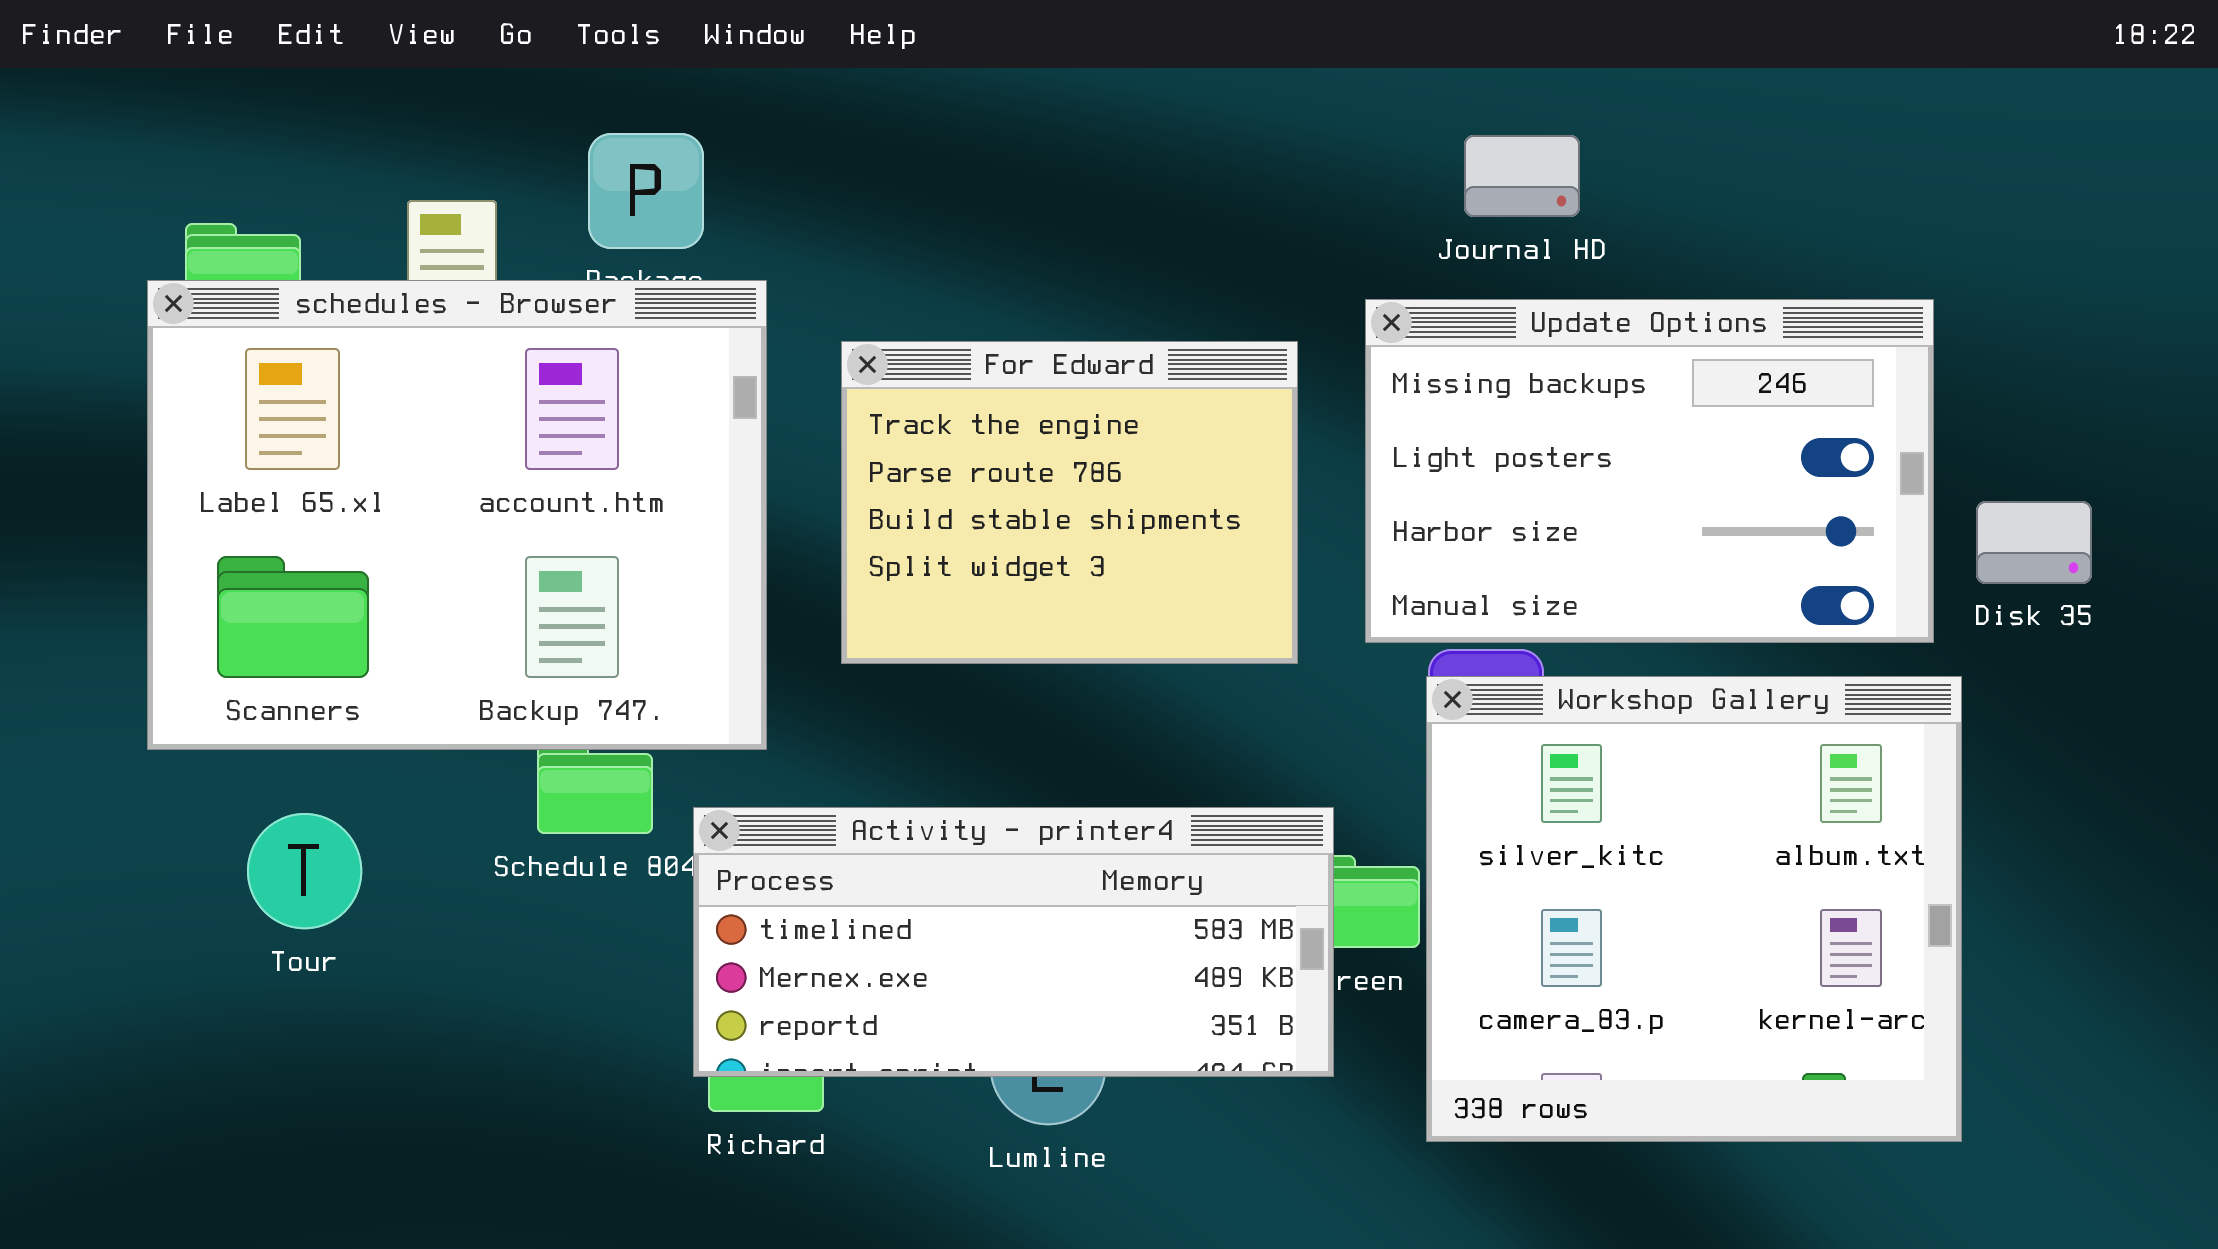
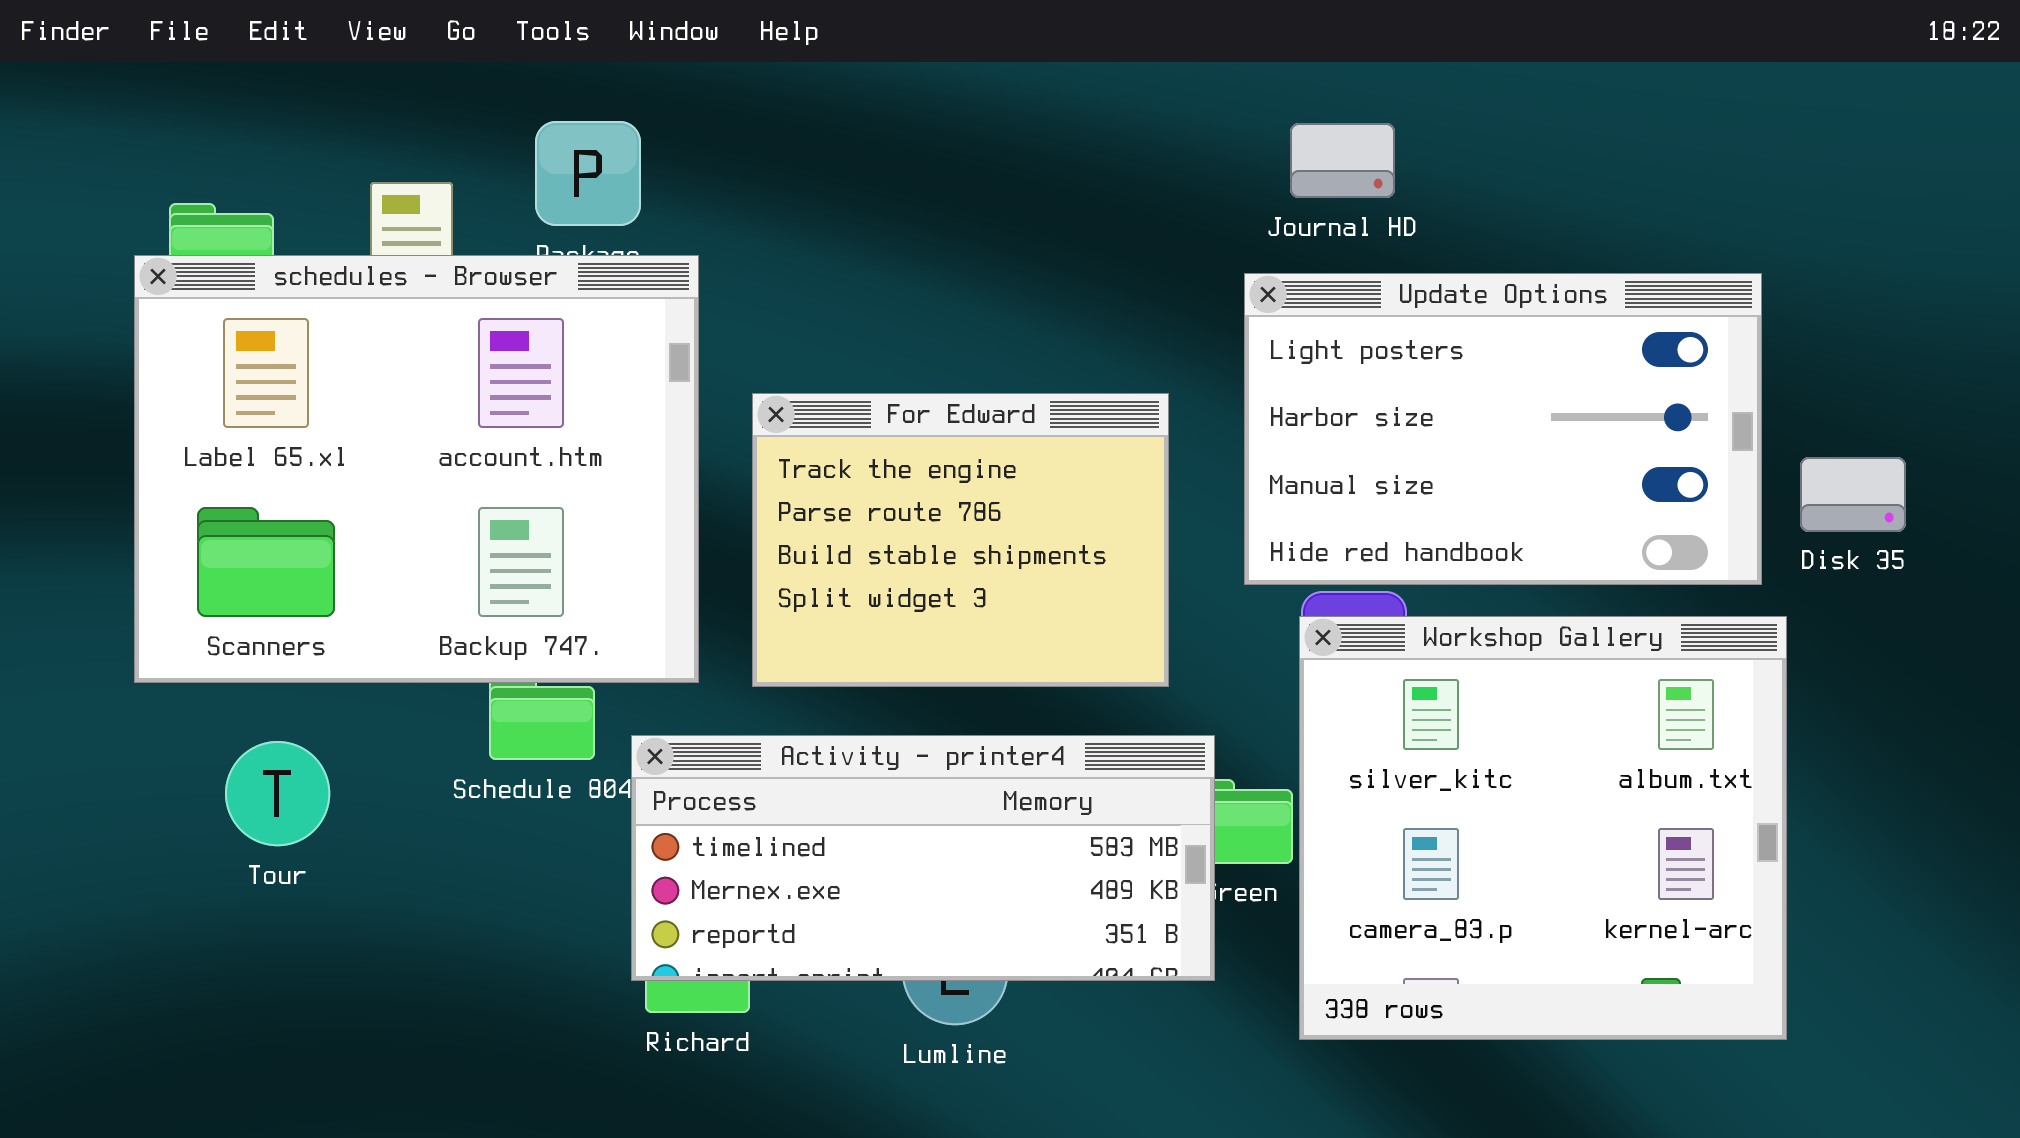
Journal HD: [1464,135,1580,217] -> [1290,123,1395,198], moved
Update Options: [1365,299,1934,643] -> [1244,273,1762,585], scrolled down 1 row
For Edward: [841,341,1298,664] -> [752,393,1169,687], moved

